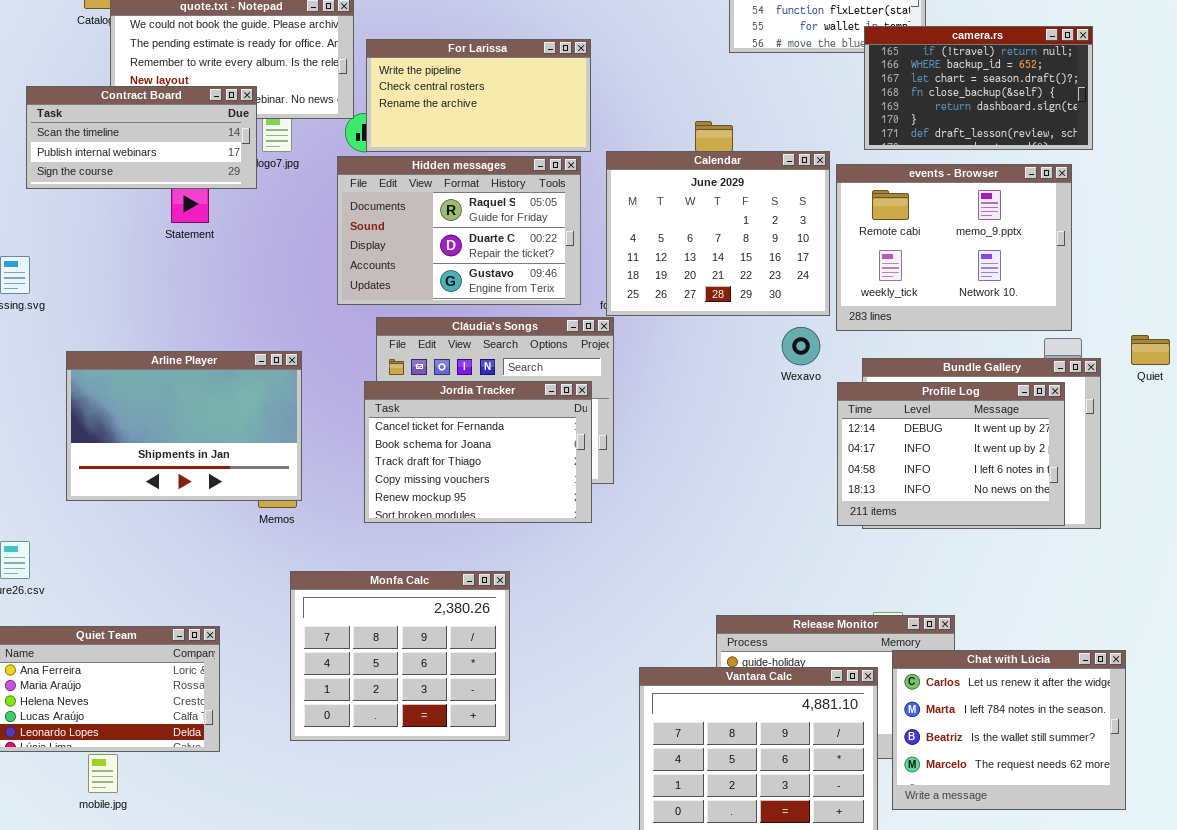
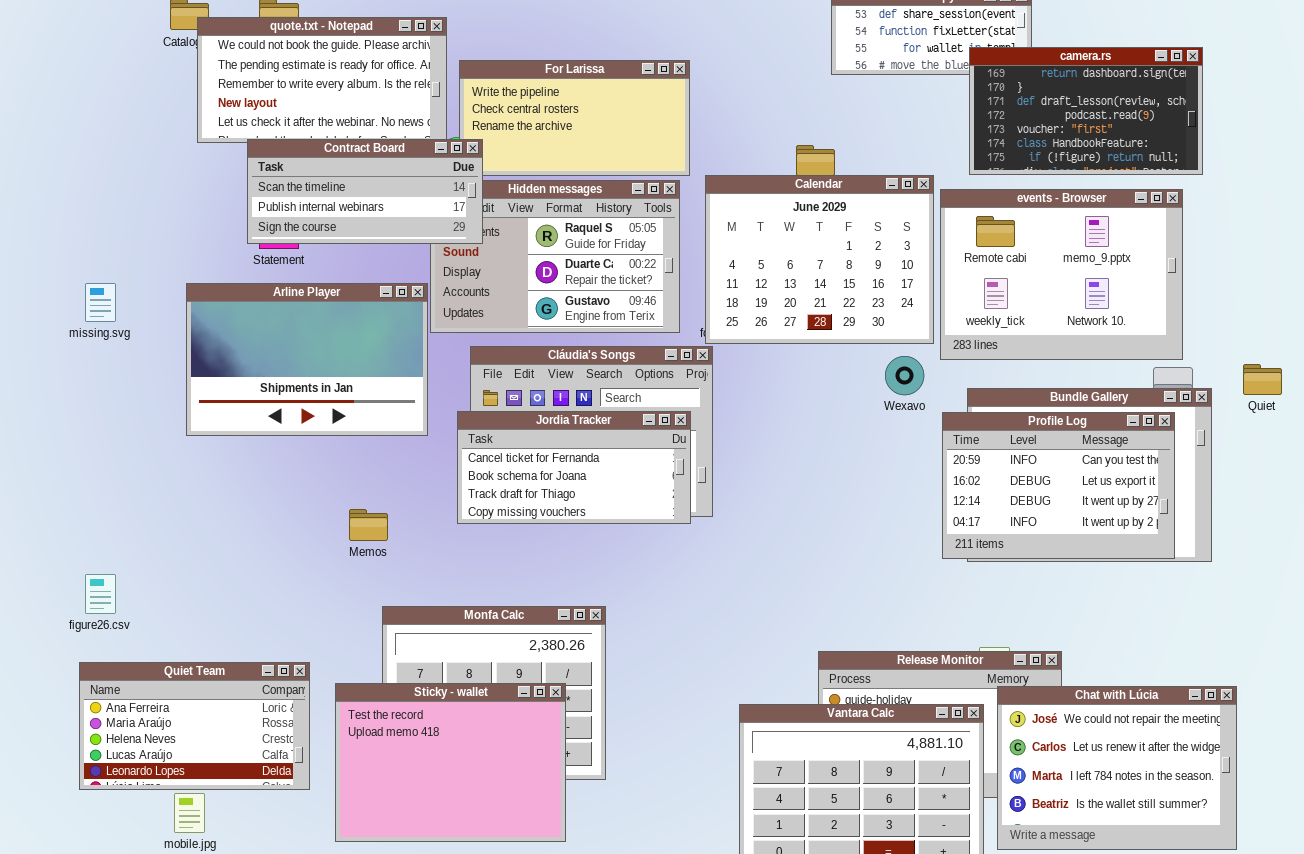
camera.rs: [864,26,1093,150] -> [969,47,1203,175], scrolled down 4 rows
Contract Board: [26,86,257,189] -> [247,139,483,244], moved
Arline Player: [66,351,302,501] -> [186,283,428,436], moved
Jordia Tracker: [364,381,592,523] -> [457,411,691,524], resized
Profile Log: [837,382,1065,526] -> [942,412,1175,559], scrolled up 2 rows
Sticky - wallet: none -> [335,683,566,842], opened
Chat with Lúcia: [892,650,1126,810] -> [997,686,1237,850], scrolled up 1 row

